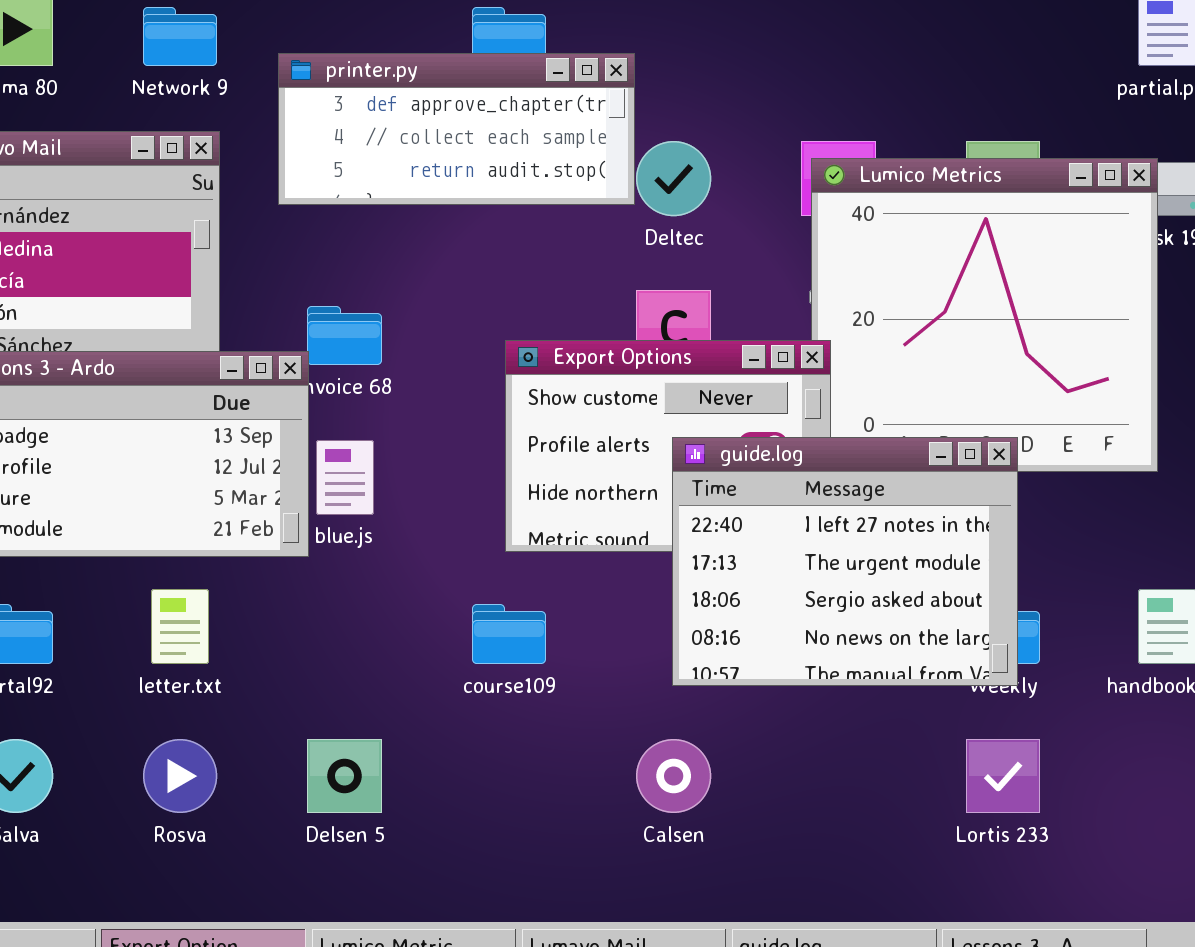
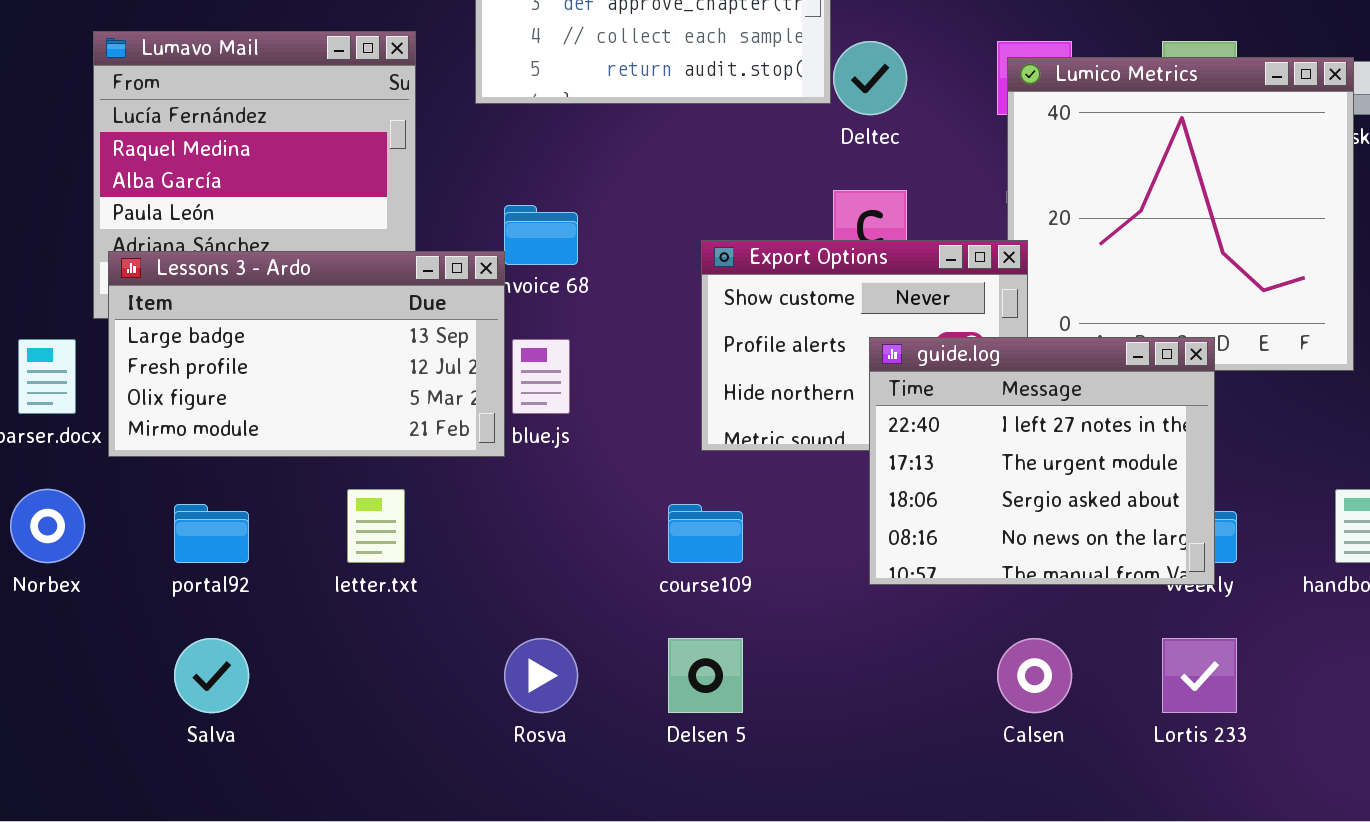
Rosva: [143,739,217,813] -> [504,638,578,713], moved
Delsen 5: [307,739,382,813] -> [668,638,743,713], moved
Calsen: [636,739,711,813] -> [997,638,1072,713], moved

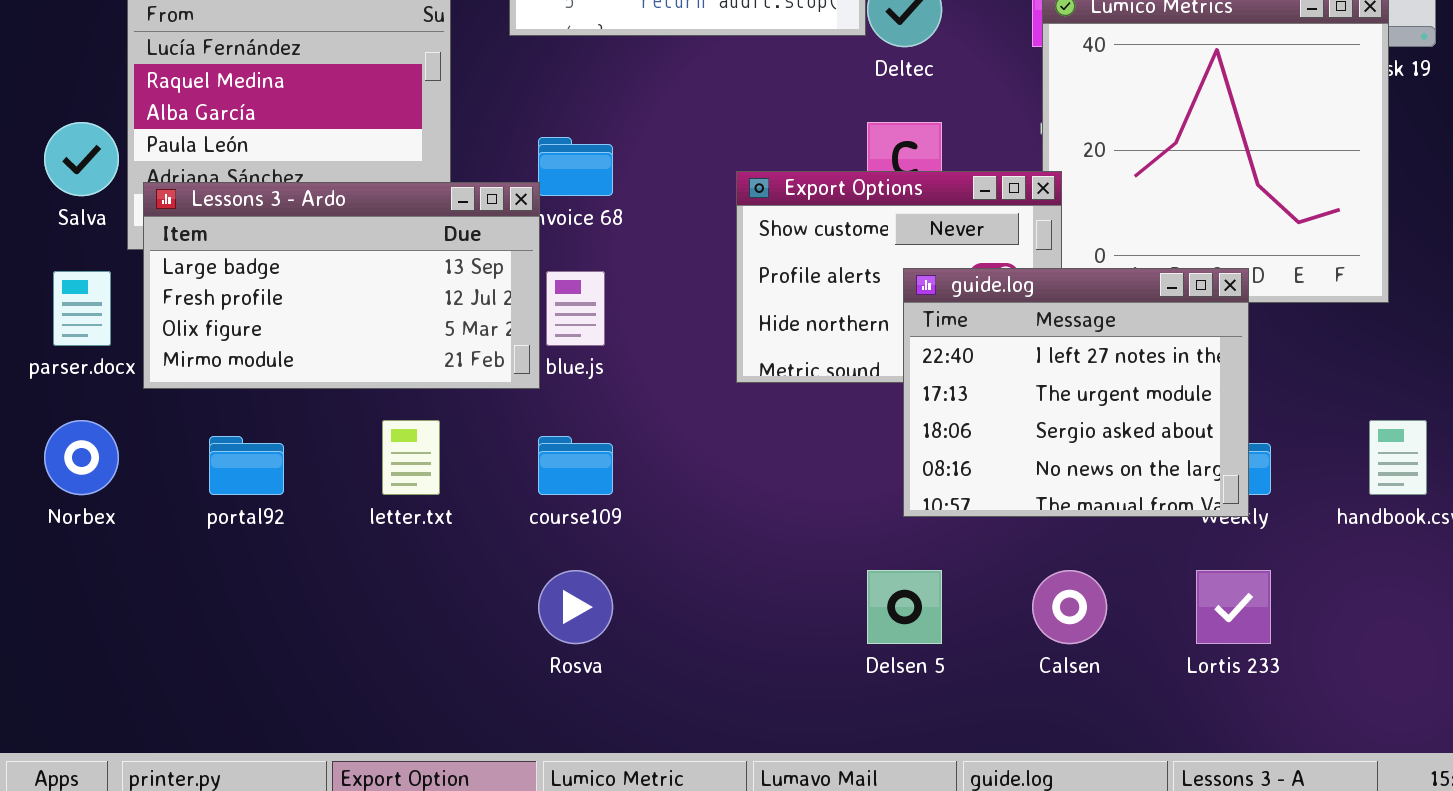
course109: [668,504,743,563] -> [538,436,613,495], moved
Salva: [174,638,249,713] -> [44,122,119,196], moved
Delsen 5: [668,638,743,713] -> [867,570,942,644], moved

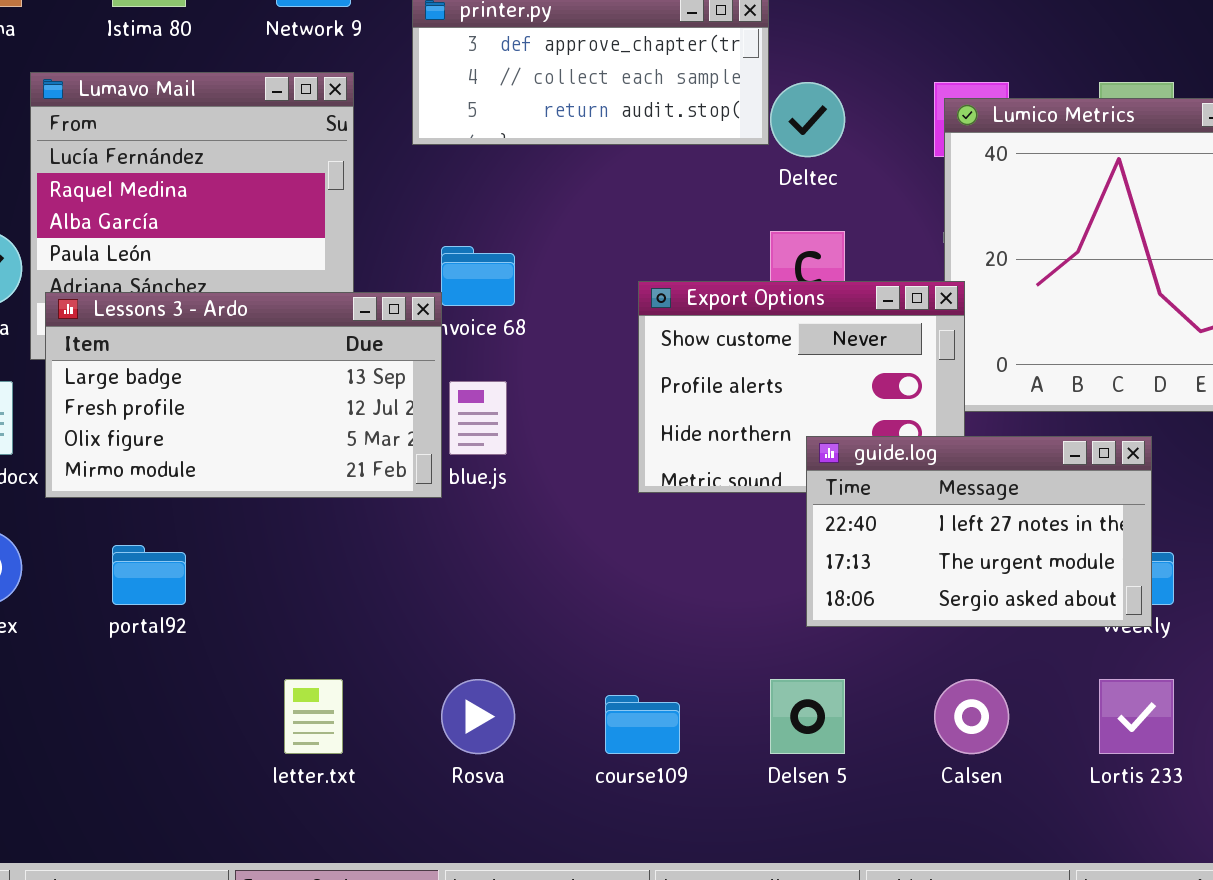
guide.log: [903,268,1249,517] -> [806,436,1152,627], resized
letter.txt: [382,420,440,495] -> [284,679,343,754], moved
course109: [538,436,613,495] -> [605,695,680,754], moved

